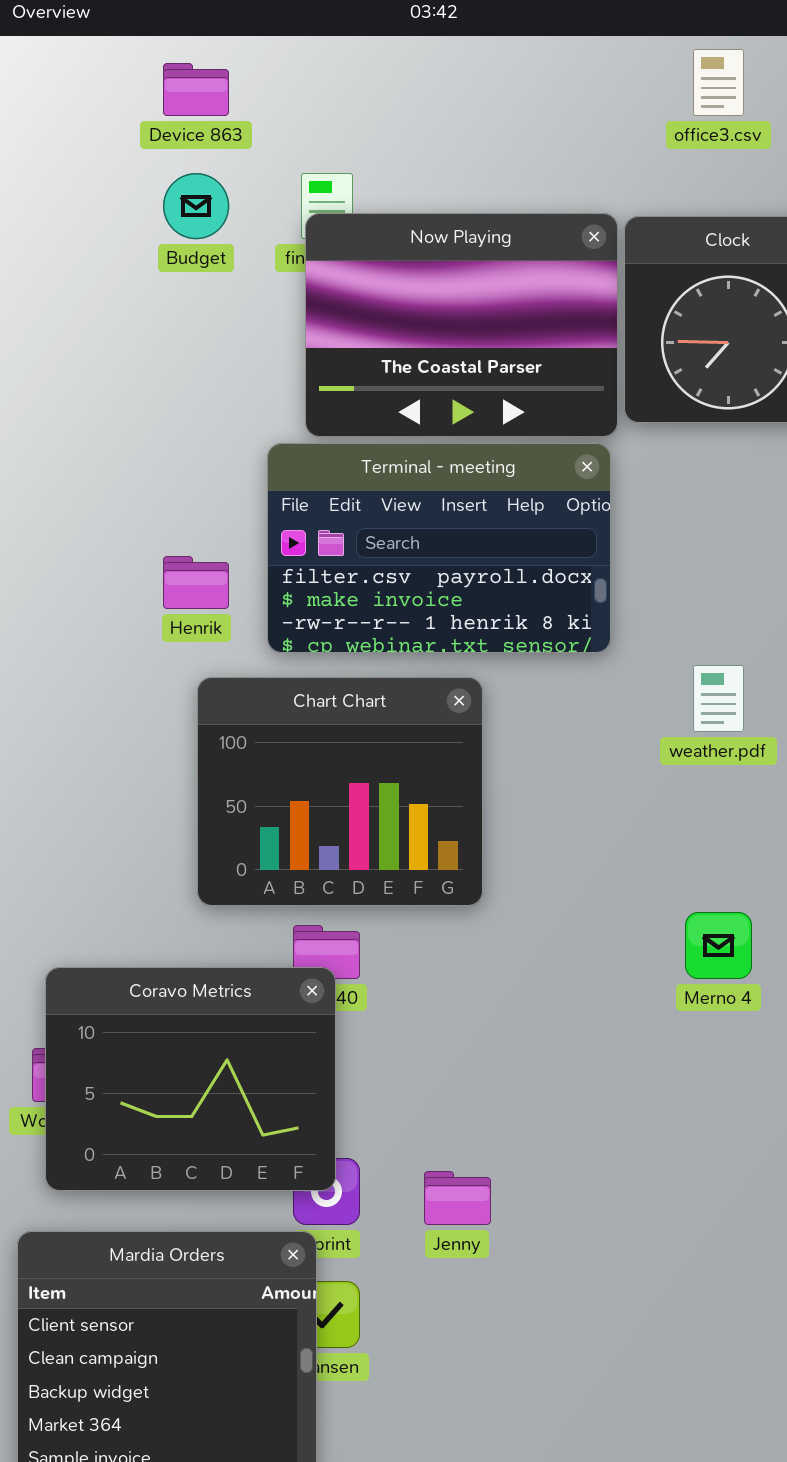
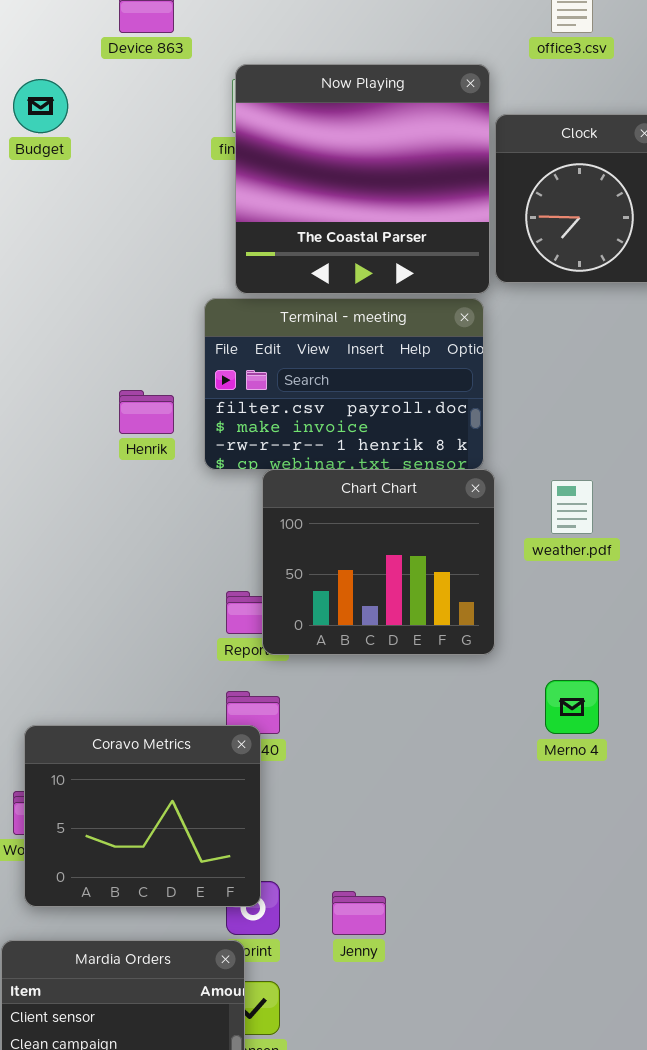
Budget: [163,173,229,239] -> [13,79,68,133], moved
Now Playing: [305,213,618,437] -> [235,64,490,294], resized
Chart Chart: [197,677,483,906] -> [262,469,495,655], moved

